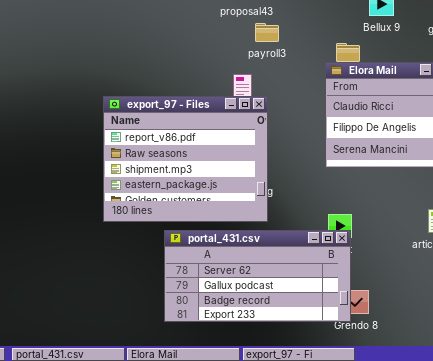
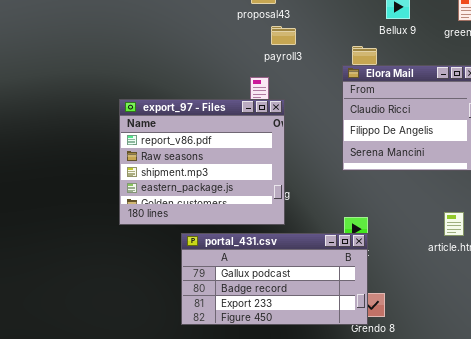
portal_431.csv: [164,230,351,322] -> [181,233,368,325], scrolled down 1 row

